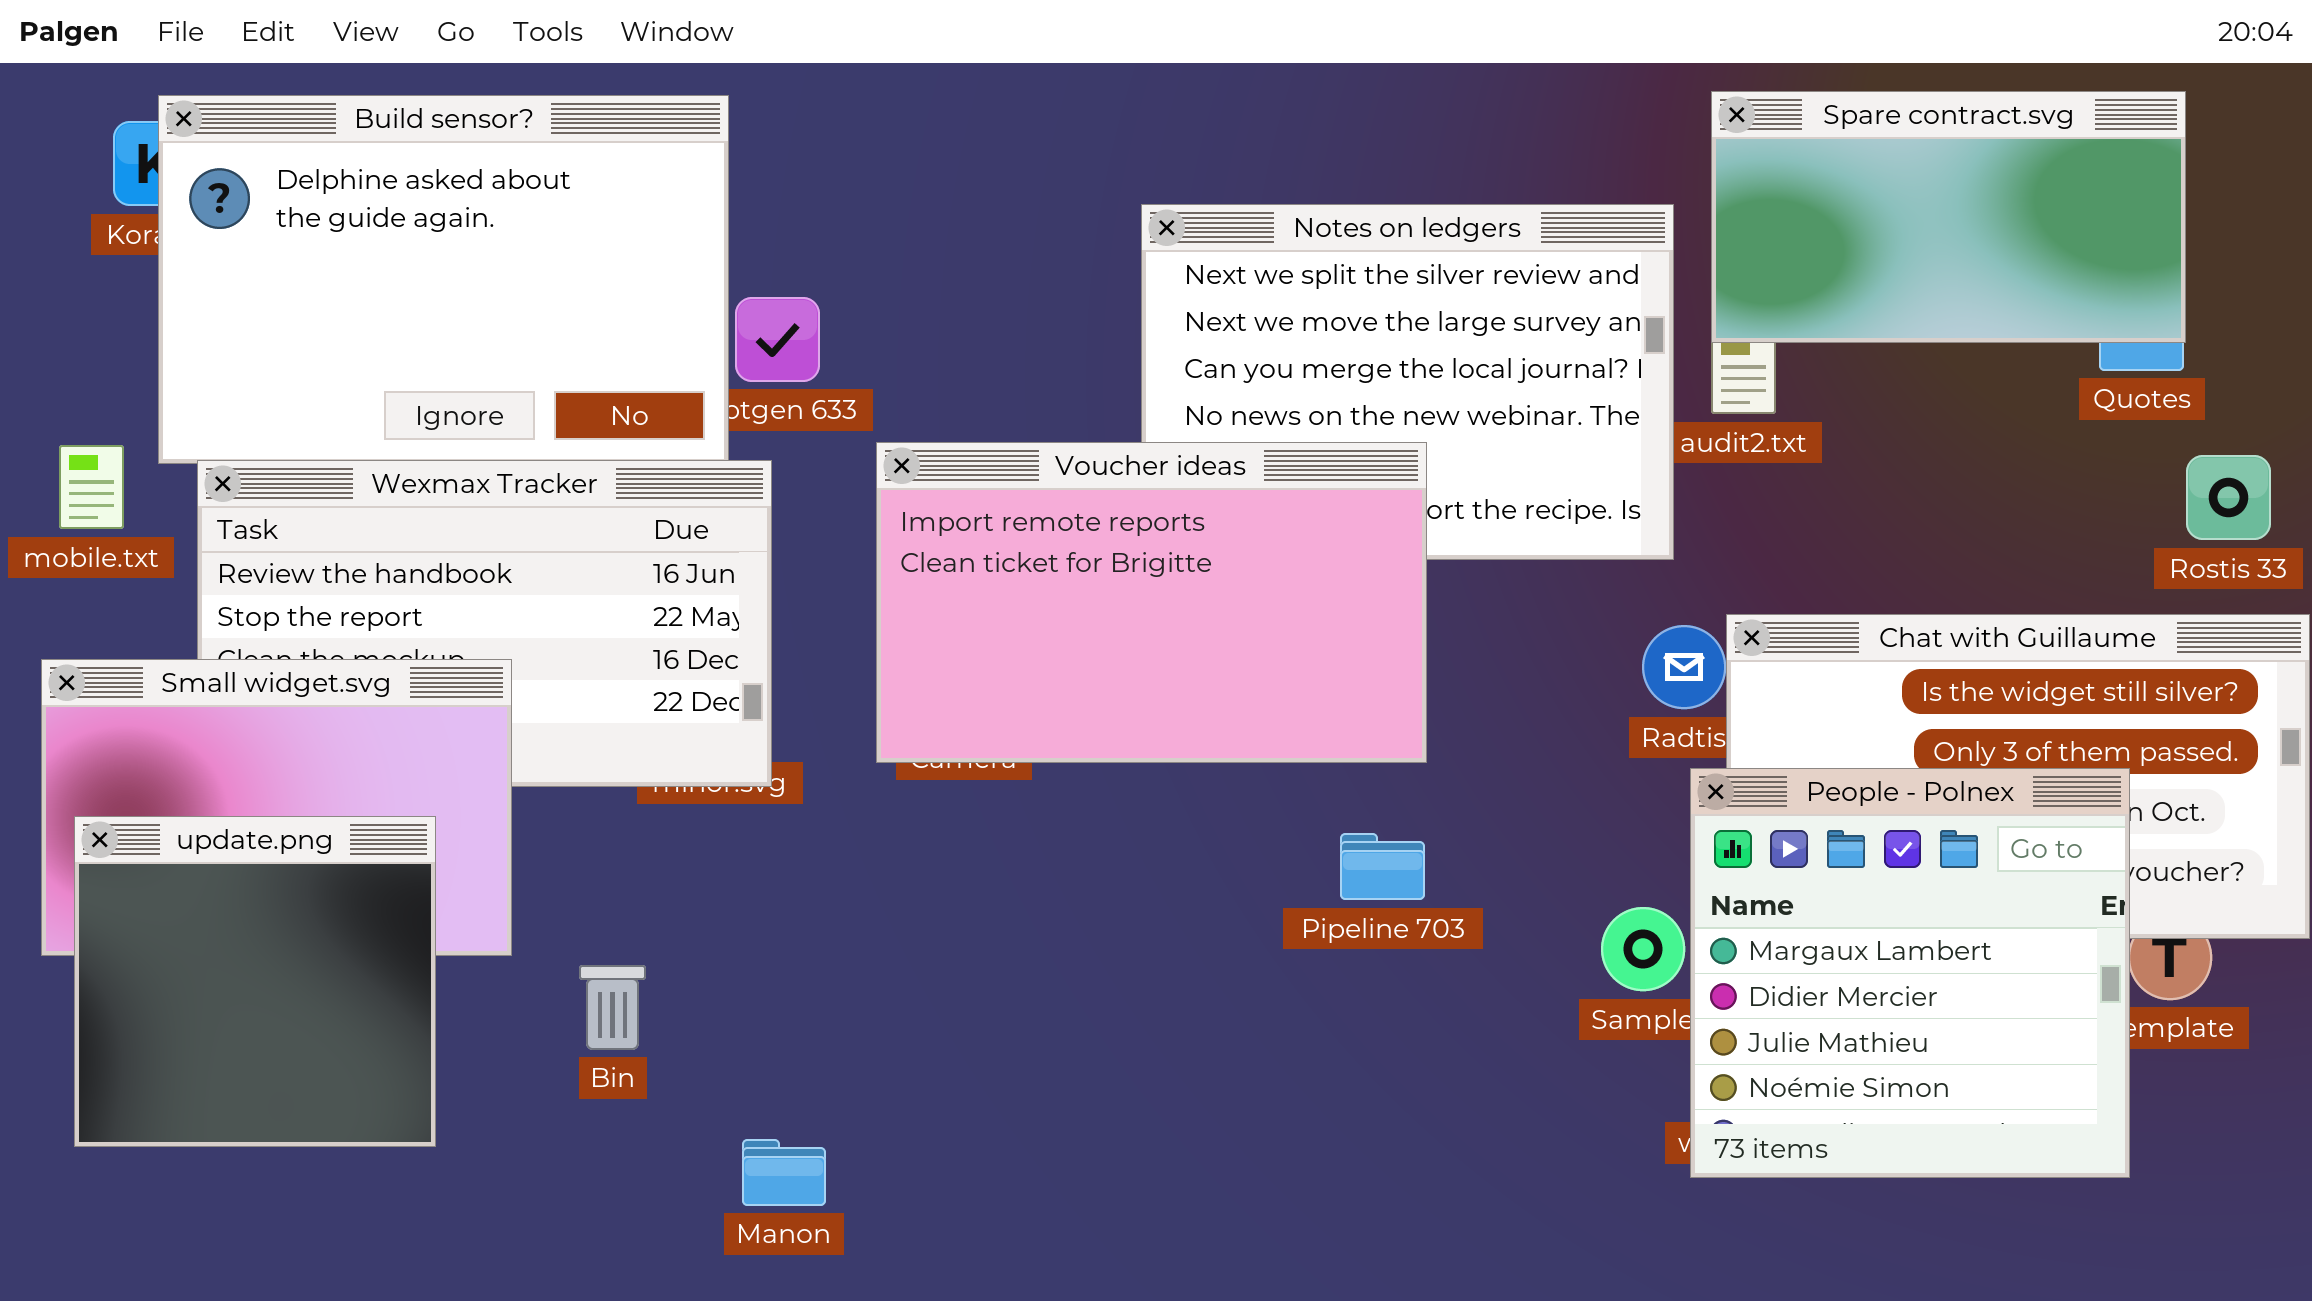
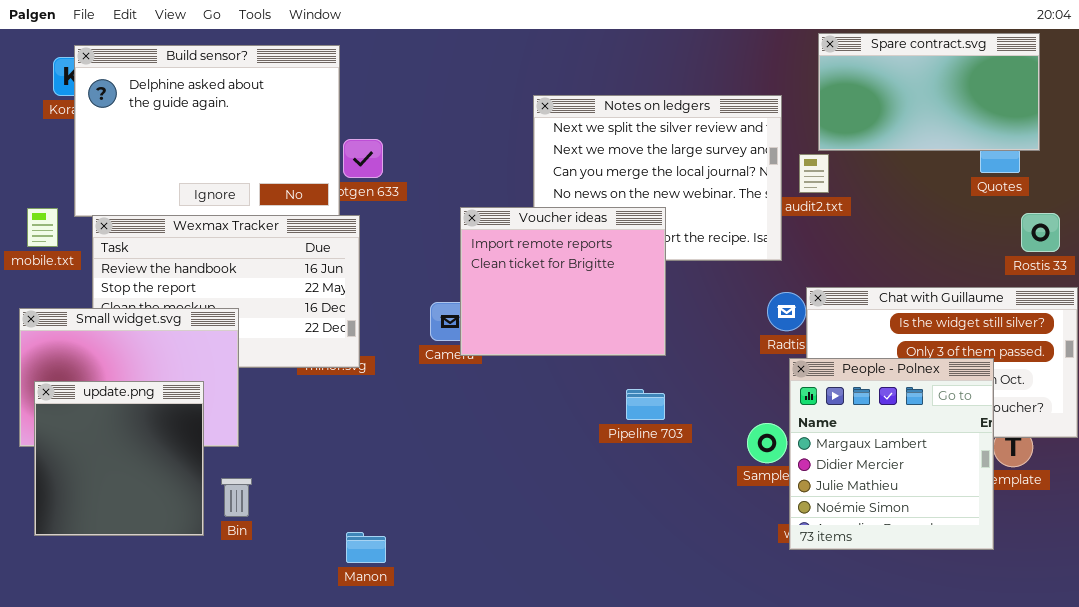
Spare contract.svg: [1711,91,2186,343] -> [818,33,1040,151], moved
Voucher ideas: [876,442,1427,763] -> [460,207,666,356], resized
Bin: [579,965,646,1050] -> [221,478,252,517], moved

